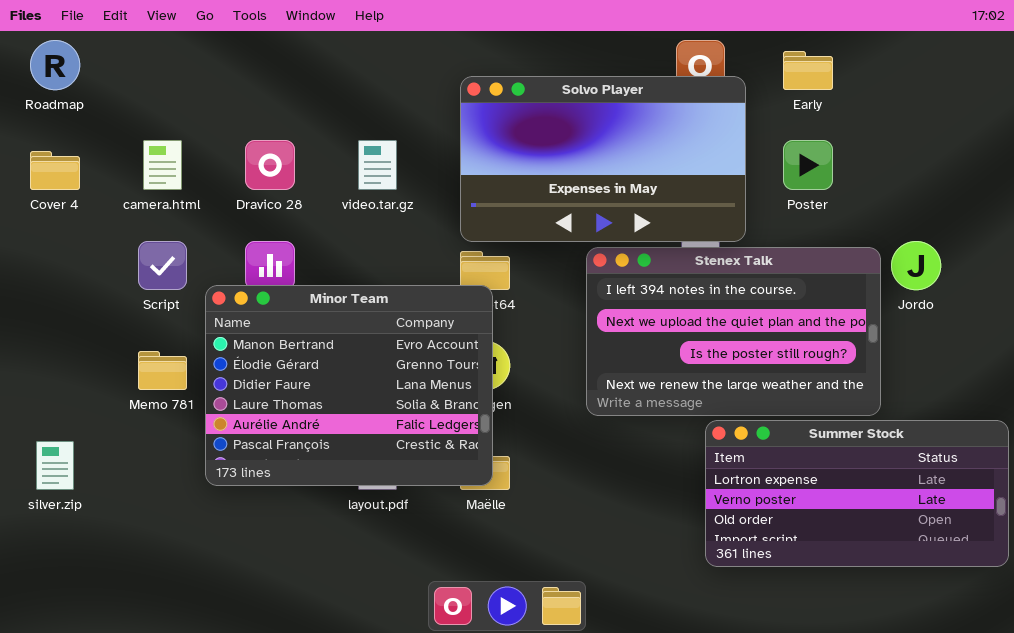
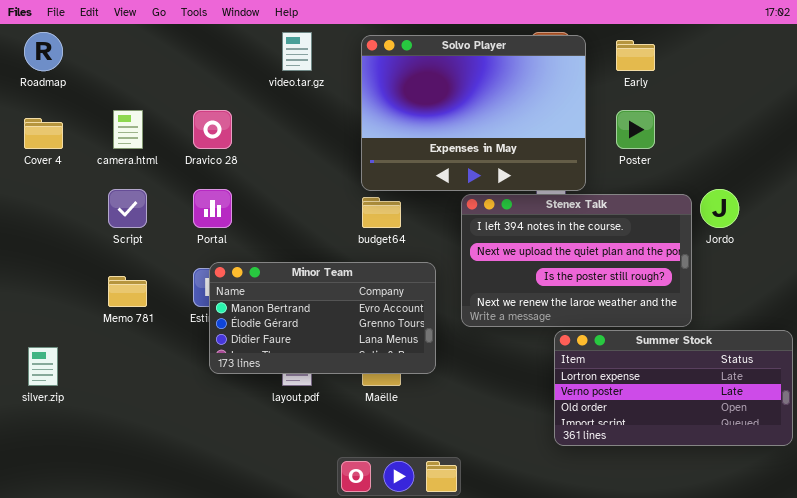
Solvo Player: [460,76,746,242] -> [361,35,586,191], resized
video.tar.gz: [358,140,397,190] -> [282,32,312,71], moved
Minor Team: [205,285,493,486] -> [209,262,436,374], moved, resized

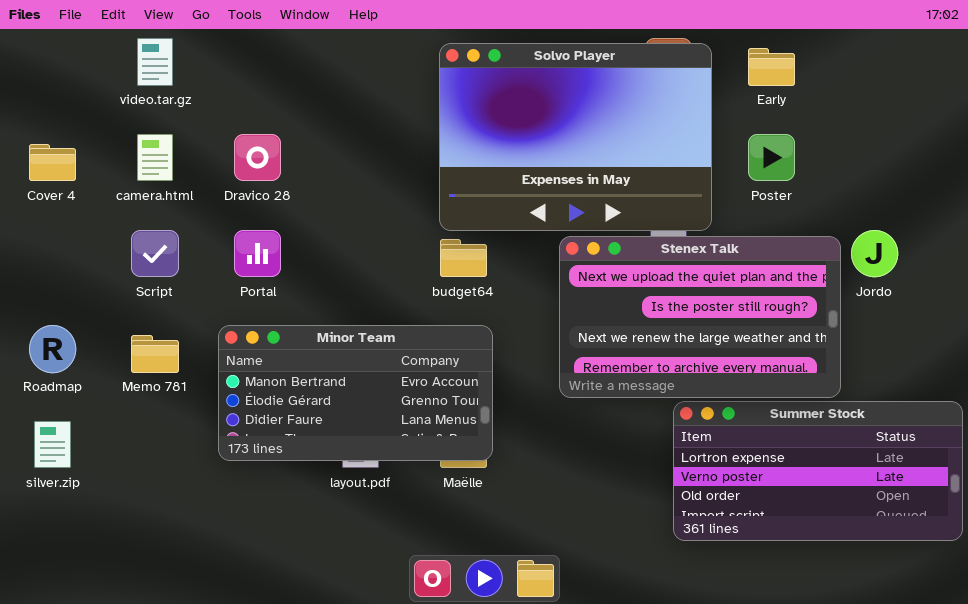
Roadmap: [24,32,63,71] -> [29,325,76,373], moved
video.tar.gz: [282,32,312,71] -> [137,38,173,86], moved
Stenex Talk: [461,194,692,327] -> [559,236,841,398], scrolled down 1 row
Minor Team: [209,262,436,374] -> [218,325,493,461], moved

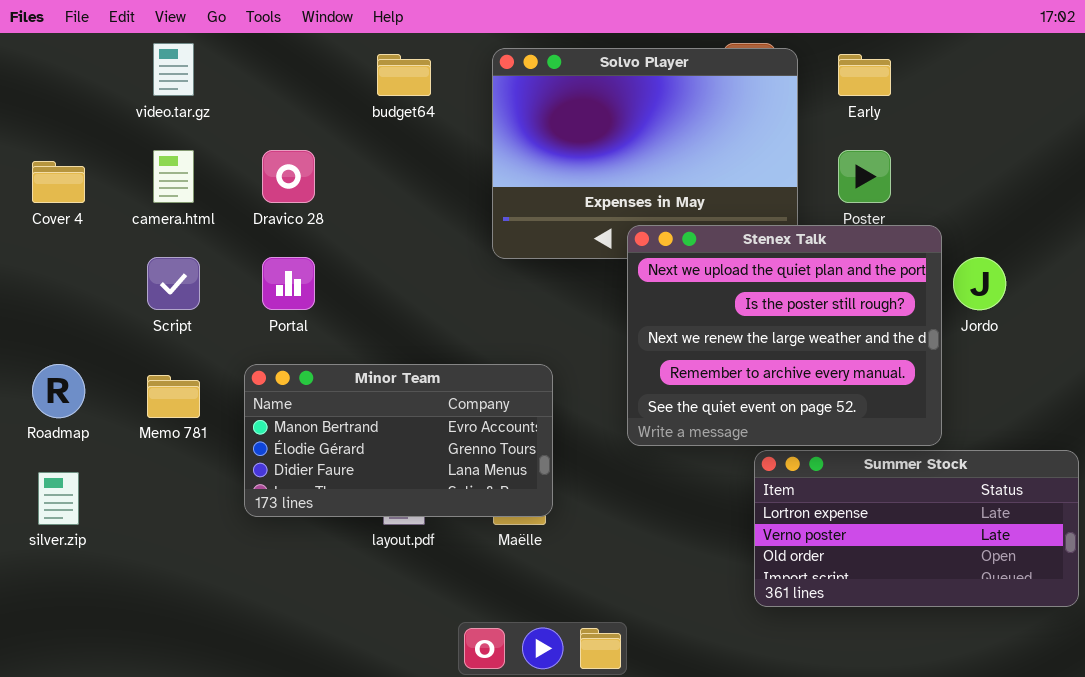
Stenex Talk: [559,236,841,398] -> [627,225,942,446], resized
budget64: [440,239,487,277] -> [377,54,431,96], moved

